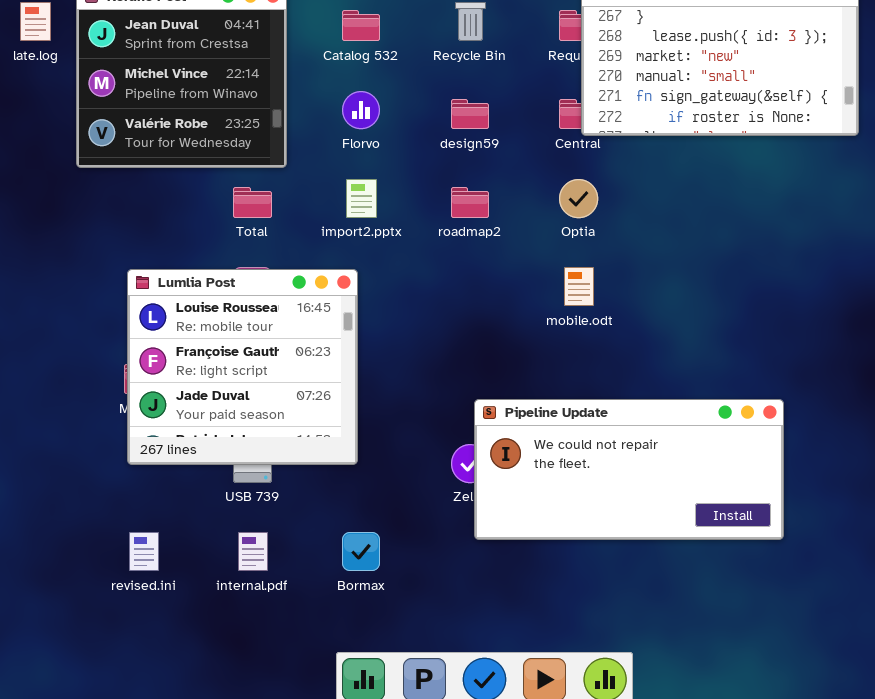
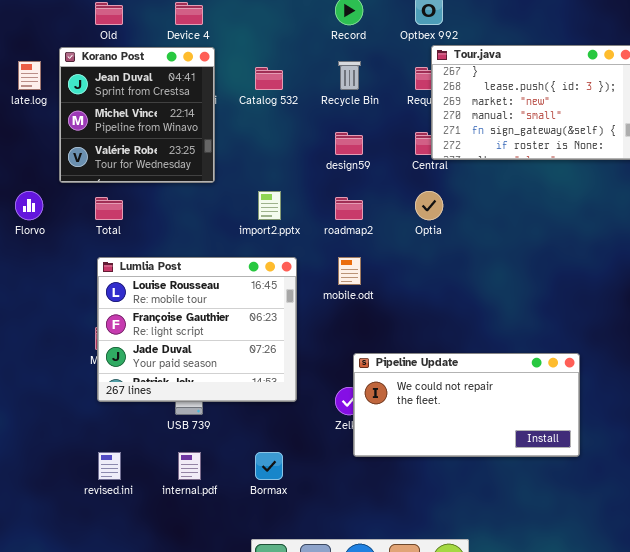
Florvo: [342,91,380,129] -> [15,191,43,220], moved
Total: [233,187,272,218] -> [95,197,123,220], moved
mobile.odt: [564,267,594,306] -> [338,257,361,285], moved
Lumlia Post: [127,269,358,465] -> [97,257,297,402], resized

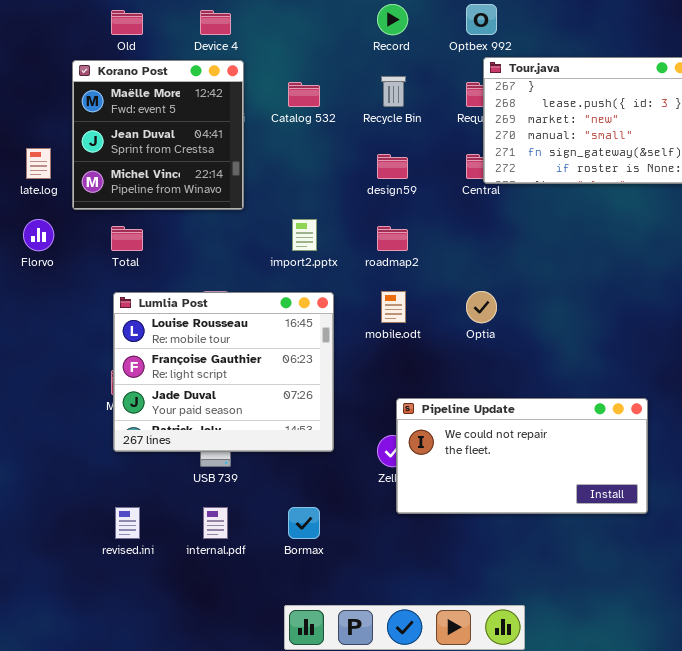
Korano Post: [59,47,215,183] -> [72,60,244,210], scrolled up 1 row
late.log: [18,61,41,90] -> [26,148,51,179], moved
Optia: [415,191,443,220] -> [466,291,497,323], moved

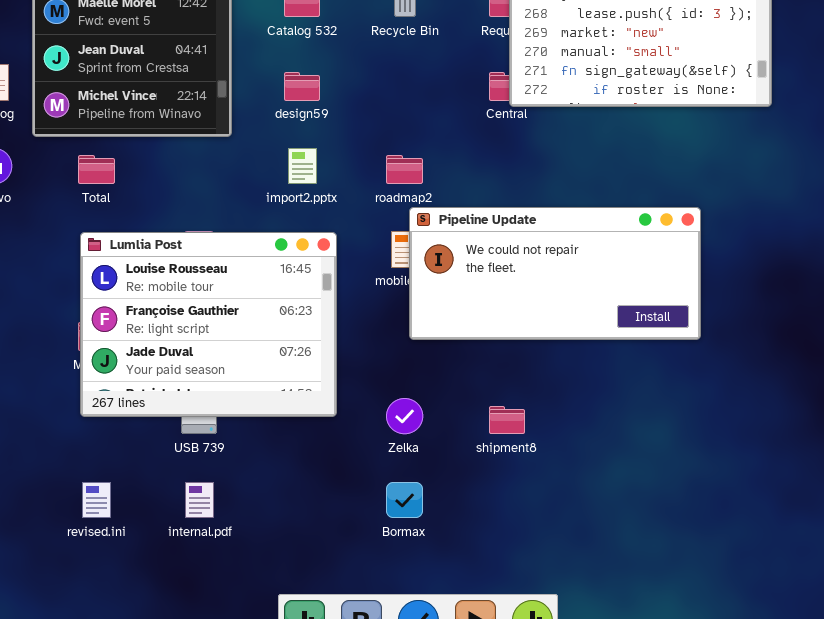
design59: [377,154,408,179] -> [284,72,320,101], moved
Pipeline Update: [396,398,648,514] -> [409,207,701,340], moved
Bormax: [288,507,320,539] -> [386,482,423,518], moved

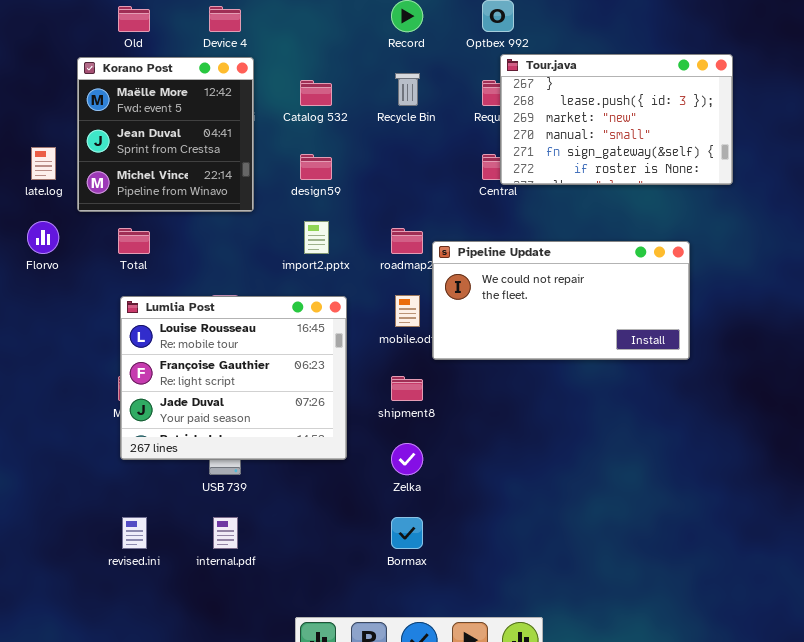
Pipeline Update: [409,207,701,340] -> [432,241,690,360], moved
shipment8: [489,406,525,434] -> [391,376,423,401], moved

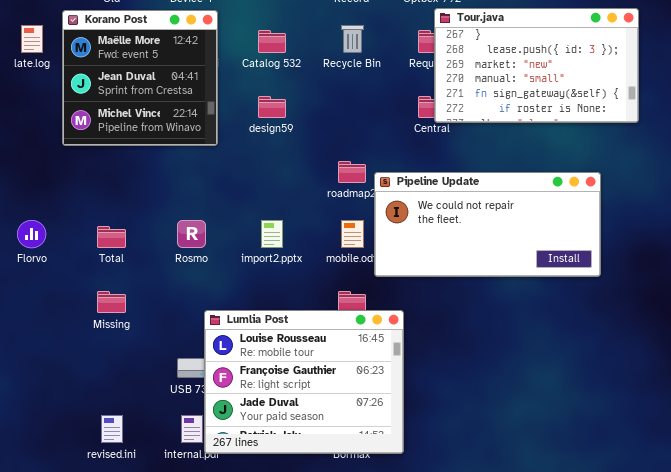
late.log: [31,147,56,180] -> [21,25,43,53], moved
Florvo: [27,221,59,254] -> [17,220,46,248], moved
import2.pptx: [304,221,329,254] -> [261,220,283,248], moved
Total: [118,228,150,254] -> [97,226,126,248], moved
Lumlia Post: [120,296,347,460] -> [204,310,404,454], moved

